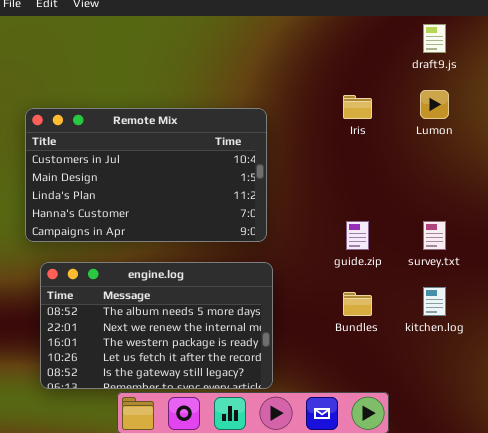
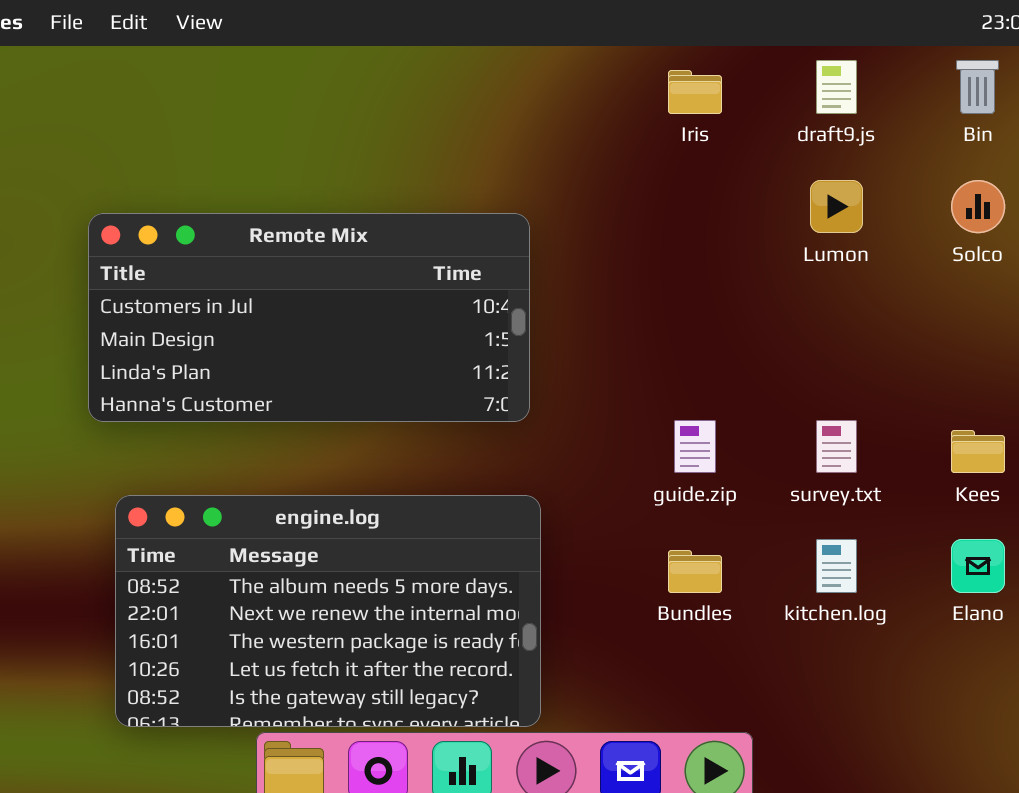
Iris: [343,95,372,119] -> [668,70,722,114], moved
Remote Mix: [25,108,267,242] -> [88,213,530,422], resized

